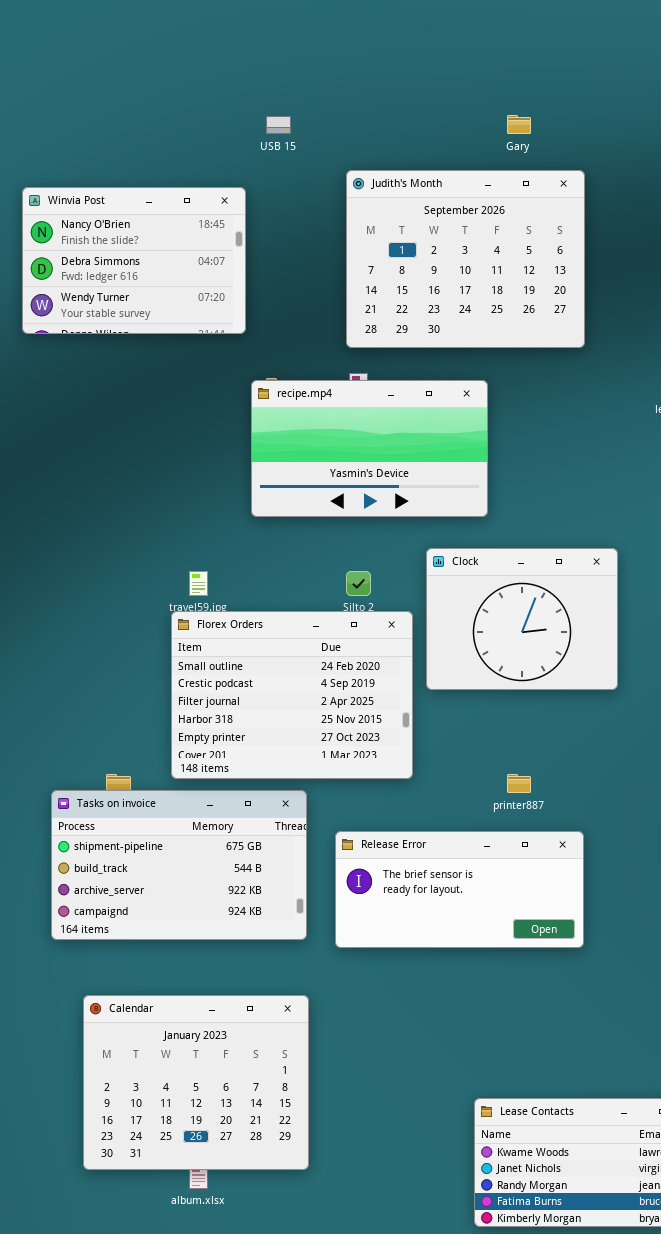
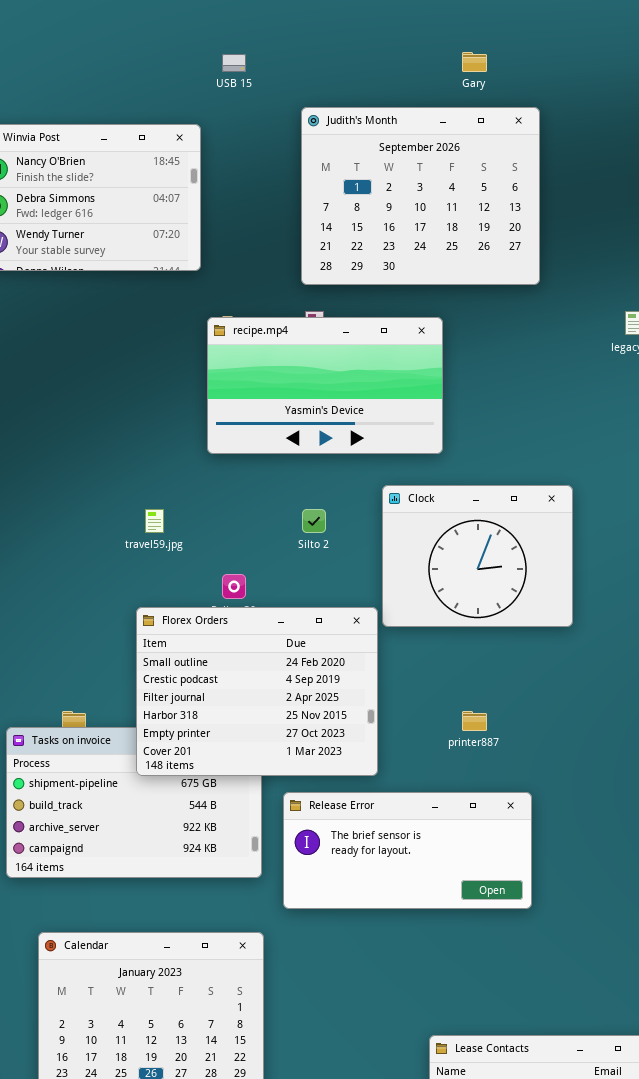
Florex Orders: [171,611,413,779] -> [136,607,378,776], moved
Release Error: [335,831,584,948] -> [283,792,532,909], moved

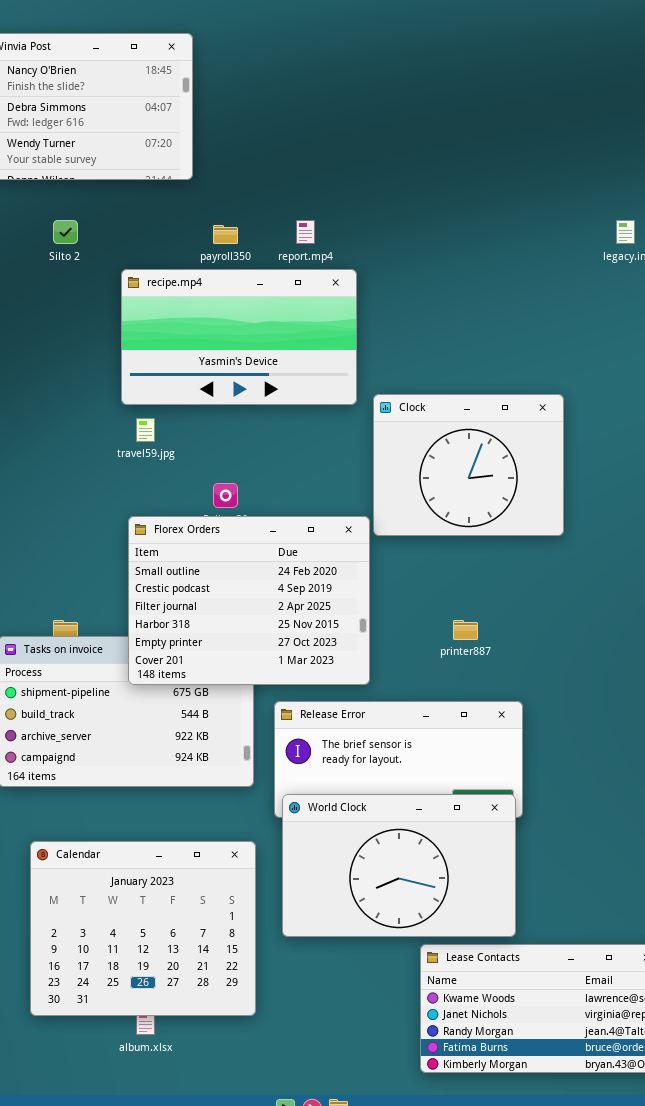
Judith's Month: [301,107,540,285] -> none, closed
recipe.mp4: [207,317,443,454] -> [121,269,357,405], moved
Silto 2: [302,509,326,533] -> [53,220,78,244], moved
World Clock: none -> [282,794,516,937], opened

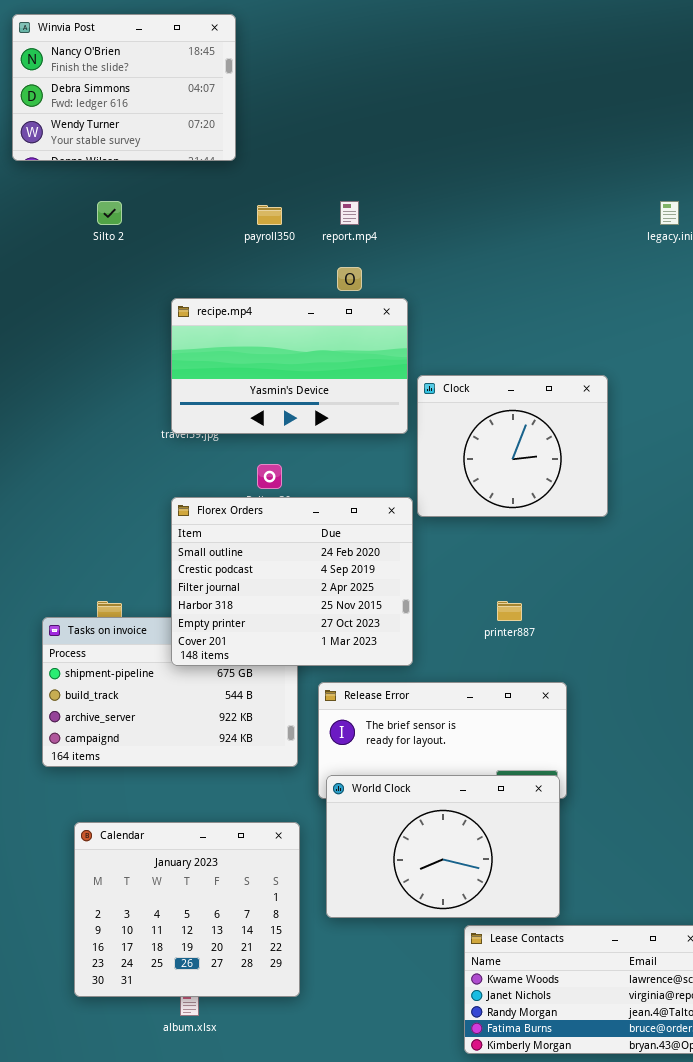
recipe.mp4: [121,269,357,405] -> [171,298,408,434], moved

